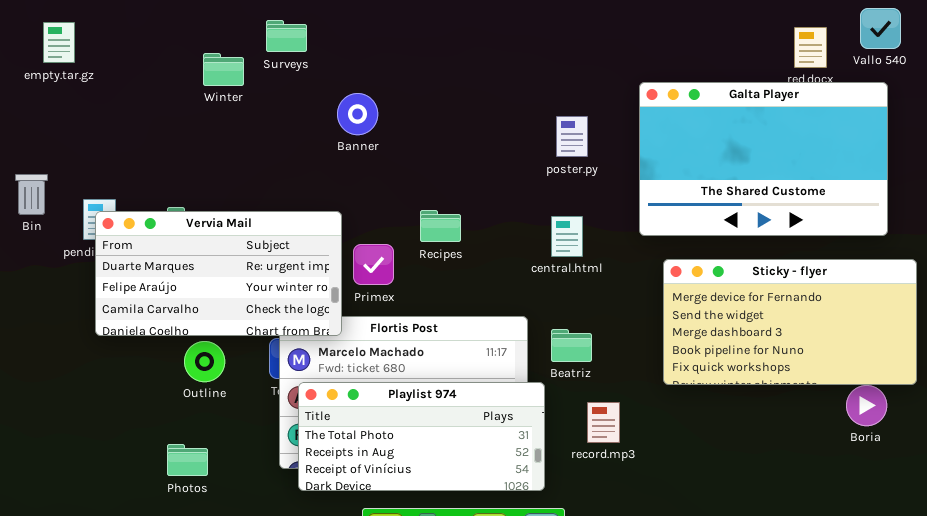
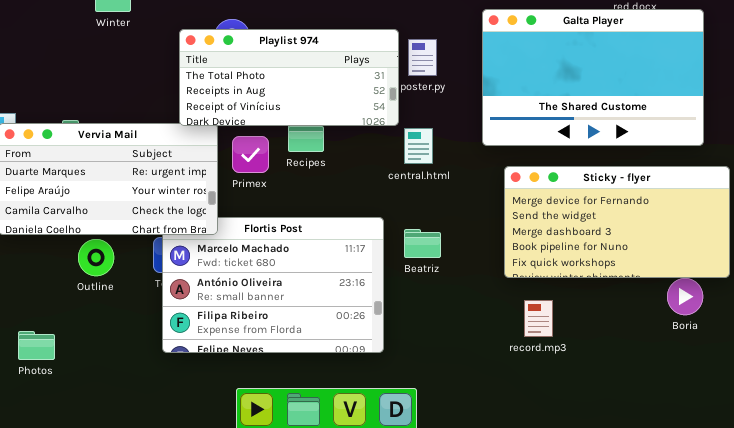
Primex: [353,244,394,285] -> [232,136,269,173], moved
Playlist 974: [298,382,545,491] -> [179,29,399,126], moved
record.mp3: [587,402,620,443] -> [524,300,553,337], moved
Photos: [167,444,208,476] -> [18,331,55,360], moved

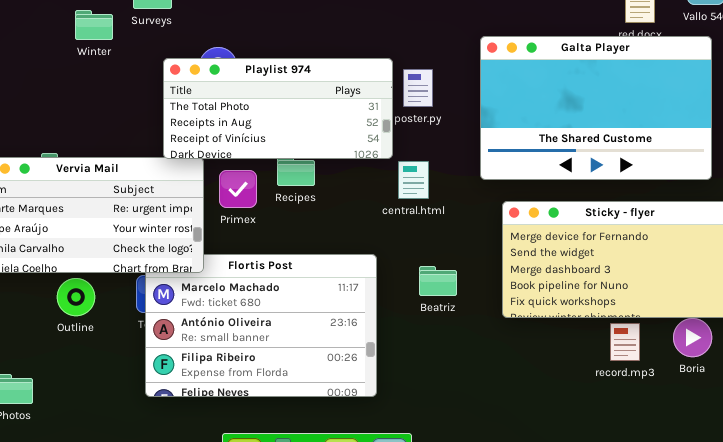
Beatriz: [404,229,441,258] -> [419,266,457,296], moved
record.mp3: [524,300,553,337] -> [610,323,640,361], moved

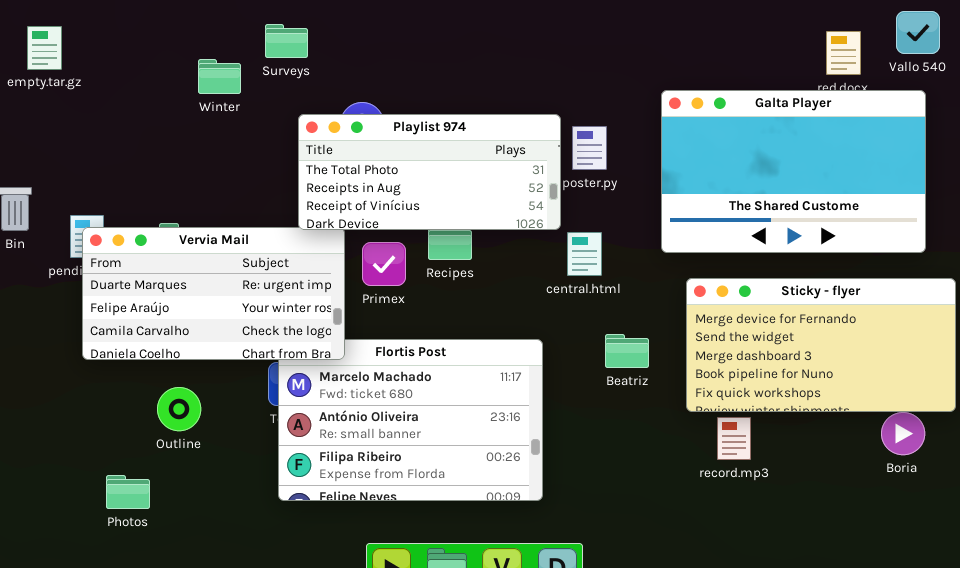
Beatriz: [419,266,457,296] -> [605,334,649,368], moved
Outline: [57,278,95,316] -> [157,387,201,431], moved
record.mp3: [610,323,640,361] -> [717,417,751,460], moved

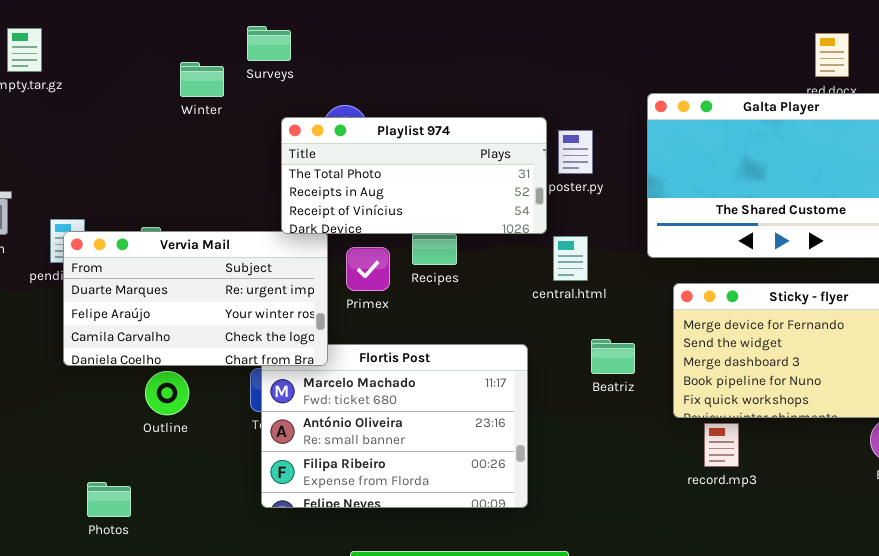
Outline: [157,387,201,431] -> [145,371,189,415], moved

